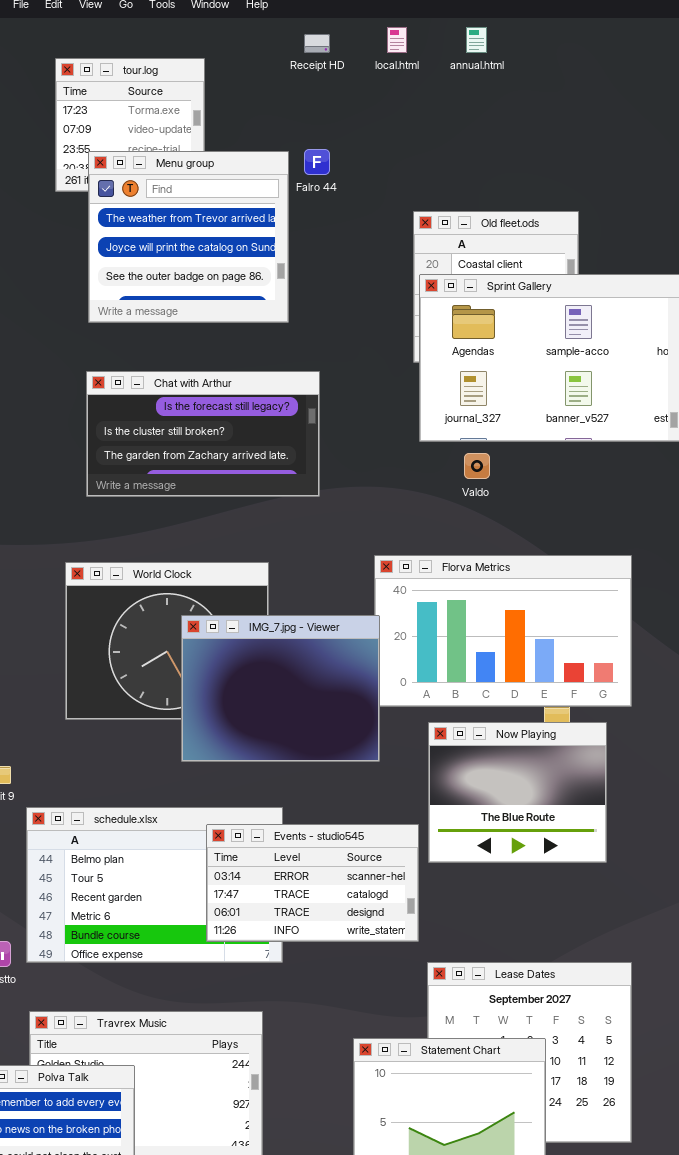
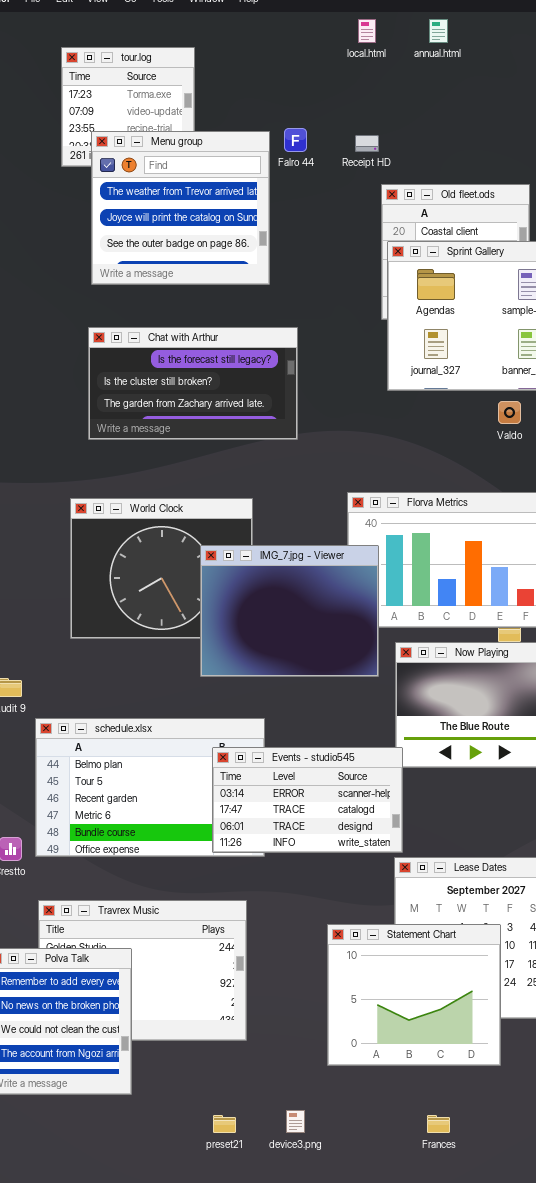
Receipt HD: [304,34,330,53] -> [355,135,379,152], moved
Valdo: [464,453,490,479] -> [498,401,521,424], moved
IMG_7.jpg - Viewer: [181,615,380,762] -> [200,545,379,677], moved
Events - studio545: [206,824,419,942] -> [212,747,403,853], moved

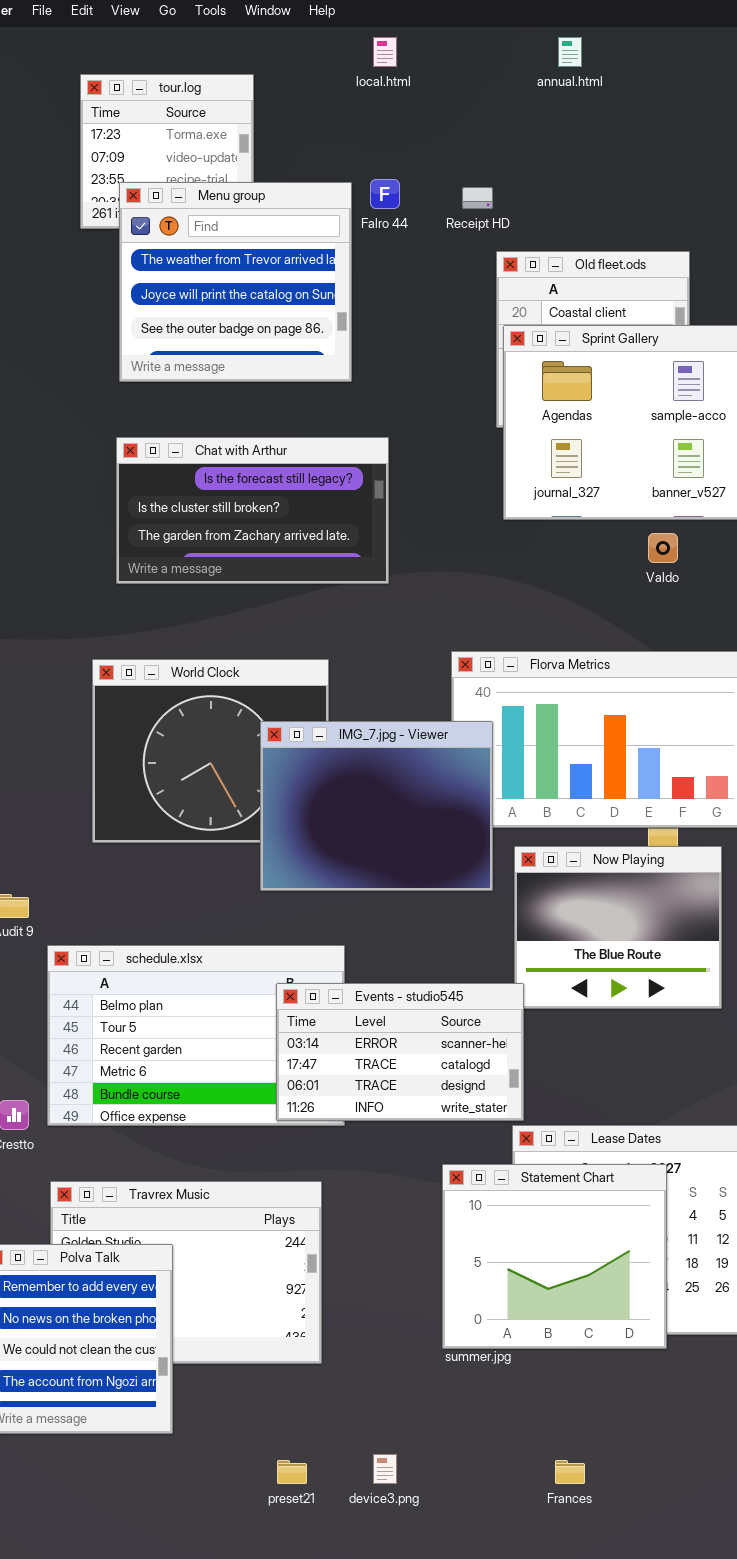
local.html: [358,19,376,43] -> [373,37,397,67], moved
Statement Chart: [327,924,501,1066] -> [442,1164,667,1349], moved

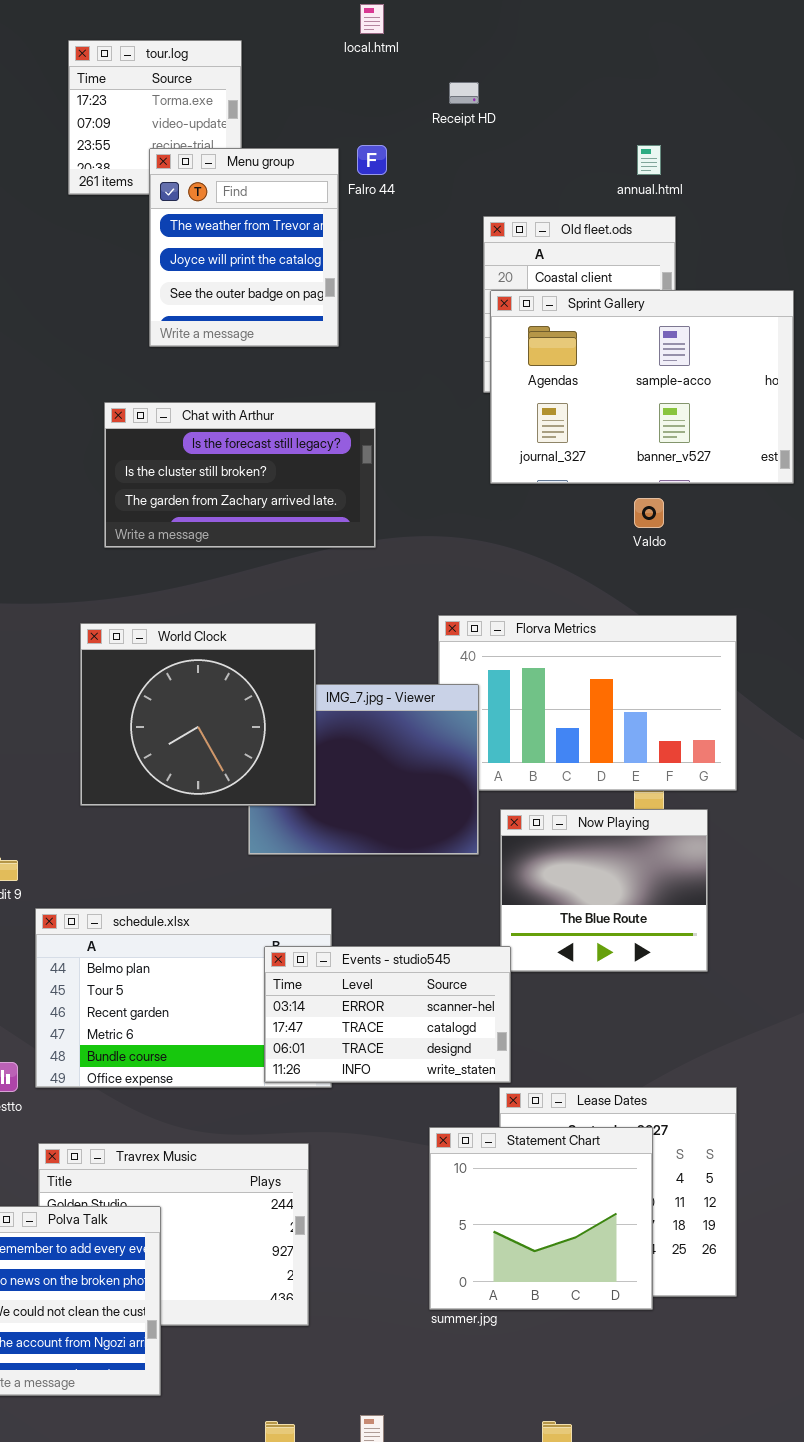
annual.html: [558,37,582,67] -> [637,145,661,175], moved
Menu group: [119,182,352,382] -> [149,148,339,347], resized
Receipt HD: [462,187,493,209] -> [449,82,479,104], moved
World Clock: [92,659,329,843] -> [80,623,316,806], raised

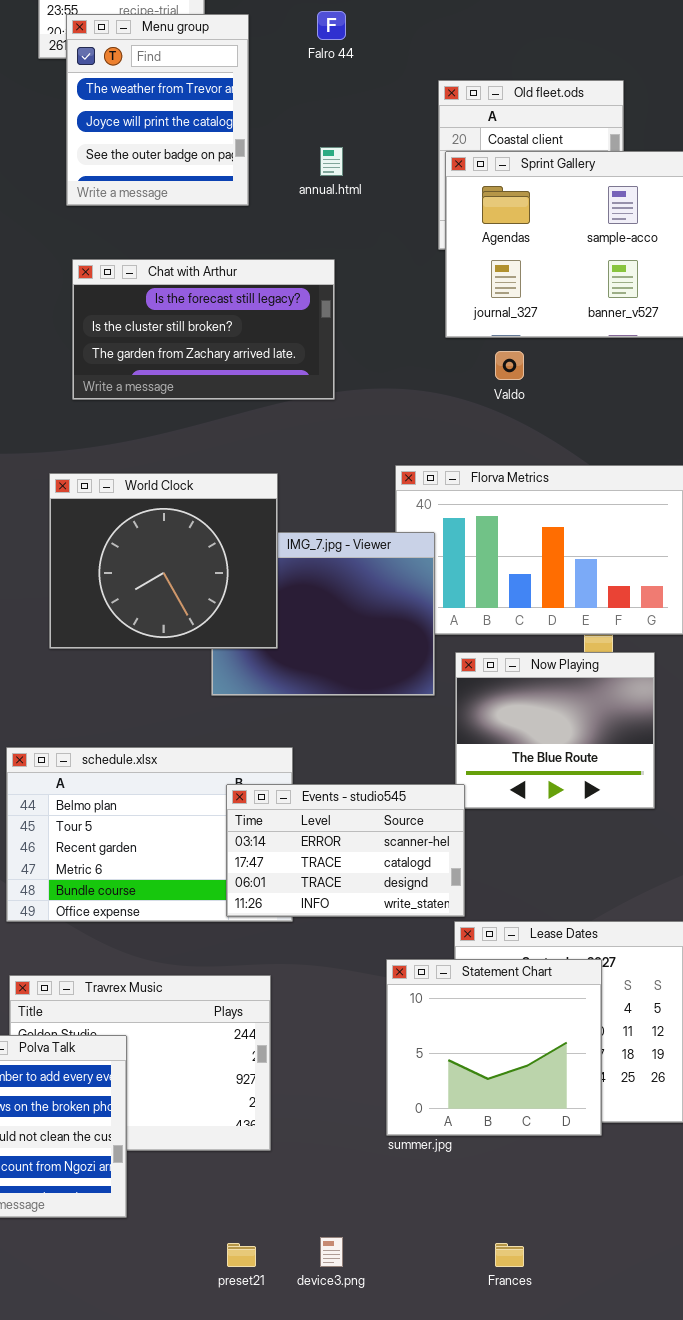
annual.html: [637,145,661,175] -> [320,147,343,176], moved
Menu group: [149,148,339,347] -> [66,14,249,206], moved
Valdo: [634,498,664,528] -> [495,351,524,380], moved

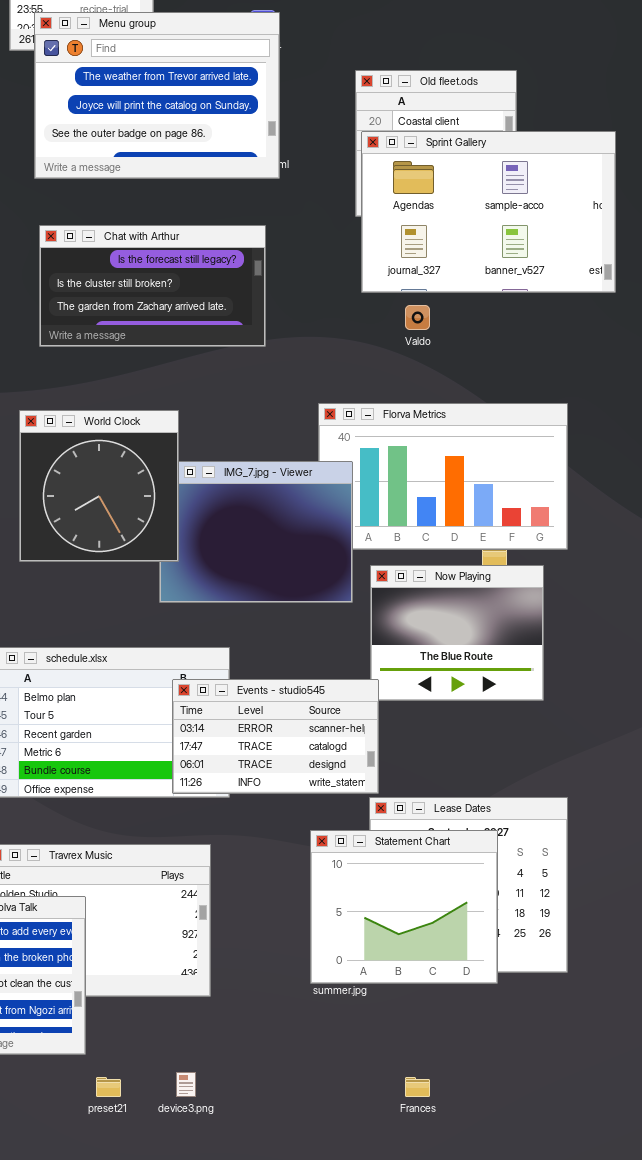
Menu group: [66,14,249,206] -> [34,12,280,179], resized
World Clock: [49,473,278,649] -> [19,410,179,562], resized
device3.png: [320,1237,343,1267] -> [176,1072,196,1097], moved
preset21: [227,1243,256,1267] -> [96,1077,121,1097], moved

